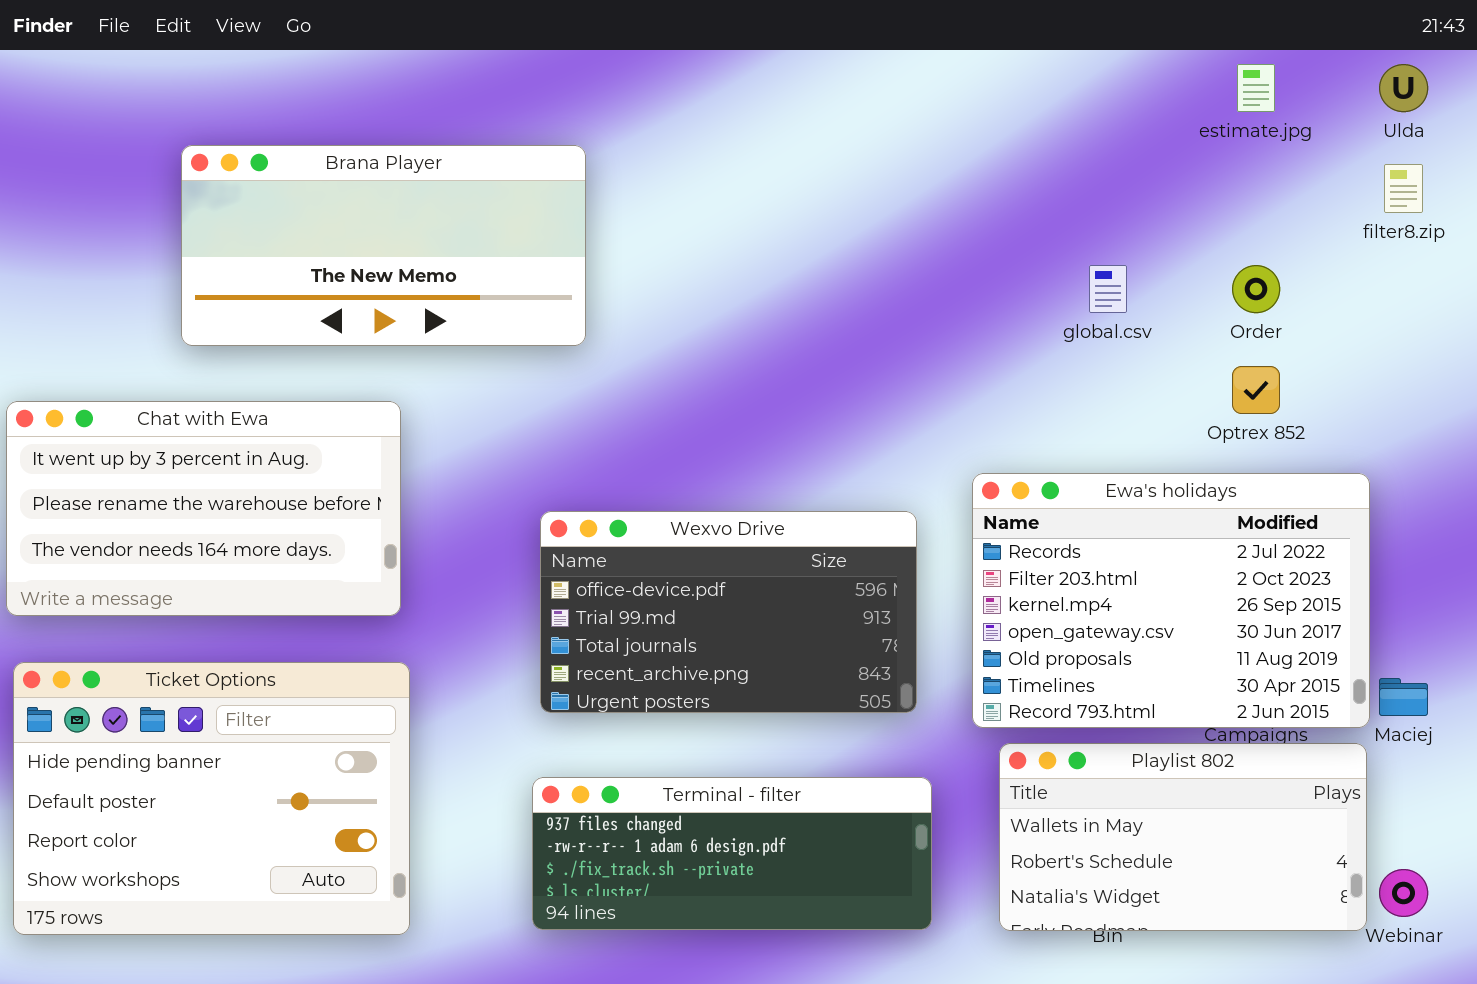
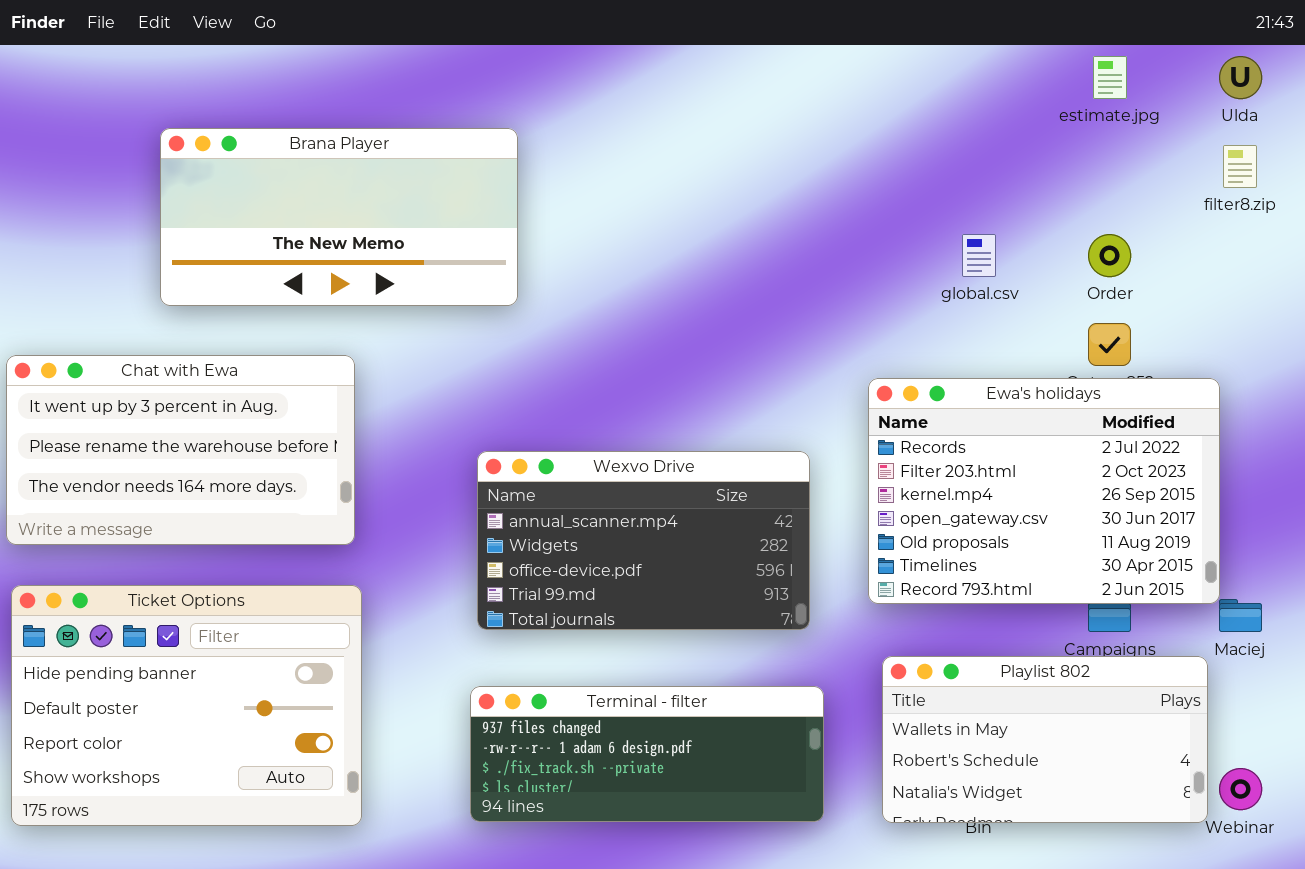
Ewa's holidays: [972,473,1370,728] -> [868,378,1220,604], moved
Wexvo Drive: [540,511,917,713] -> [477,451,810,630], scrolled up 2 rows

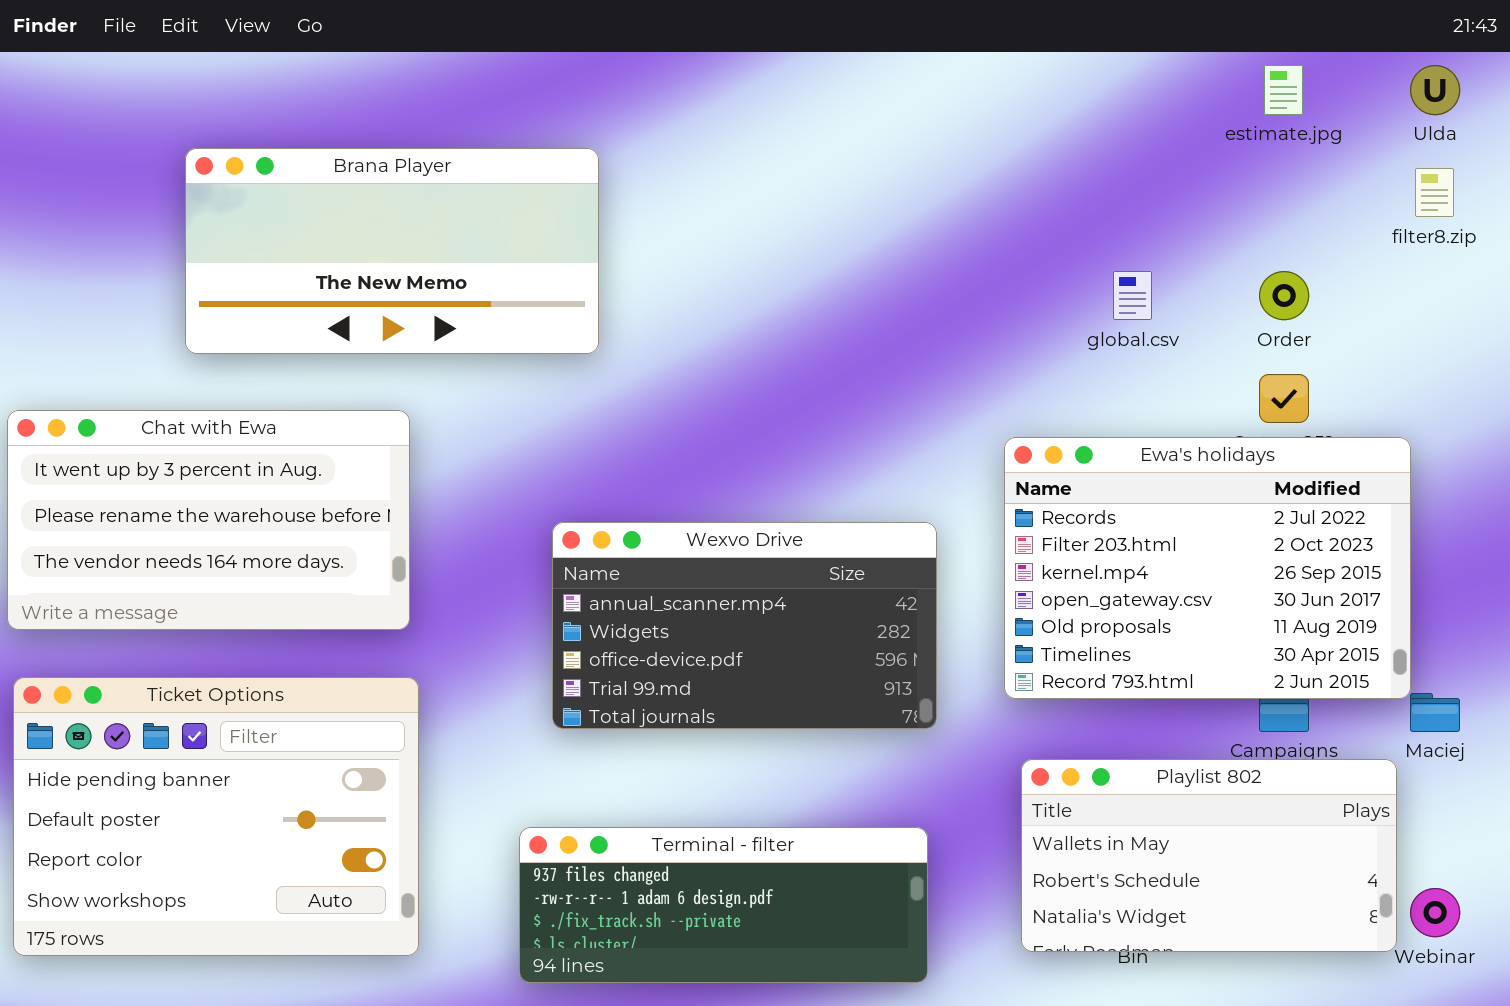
Terminal - filter: [470,686,824,822] -> [519,827,928,983], moved

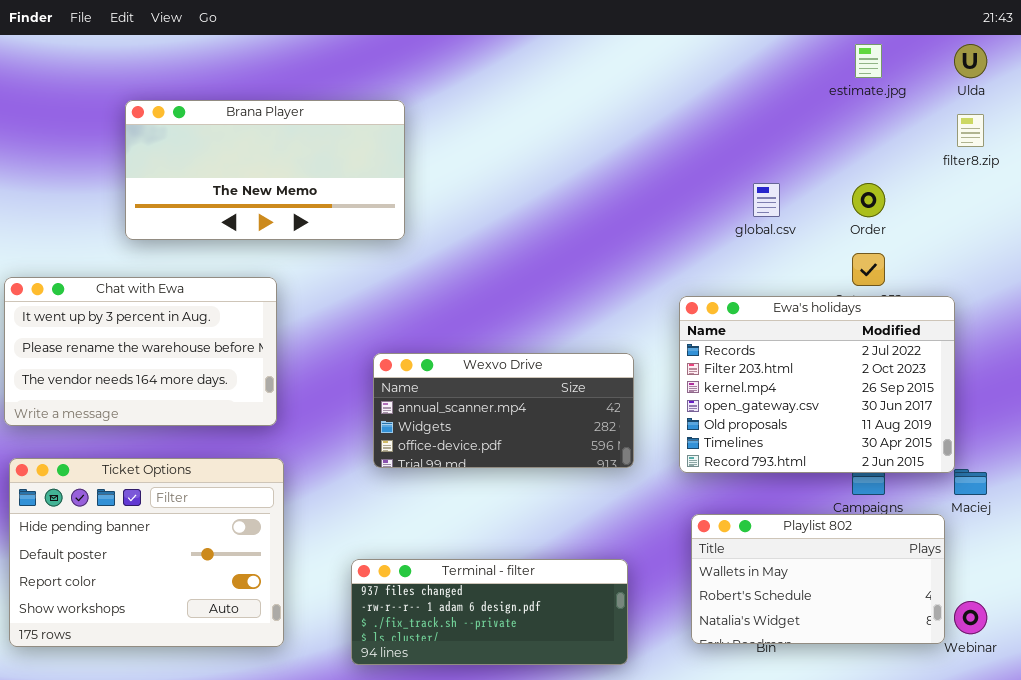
Wexvo Drive: [552,522,937,729] -> [373,353,634,468], resized

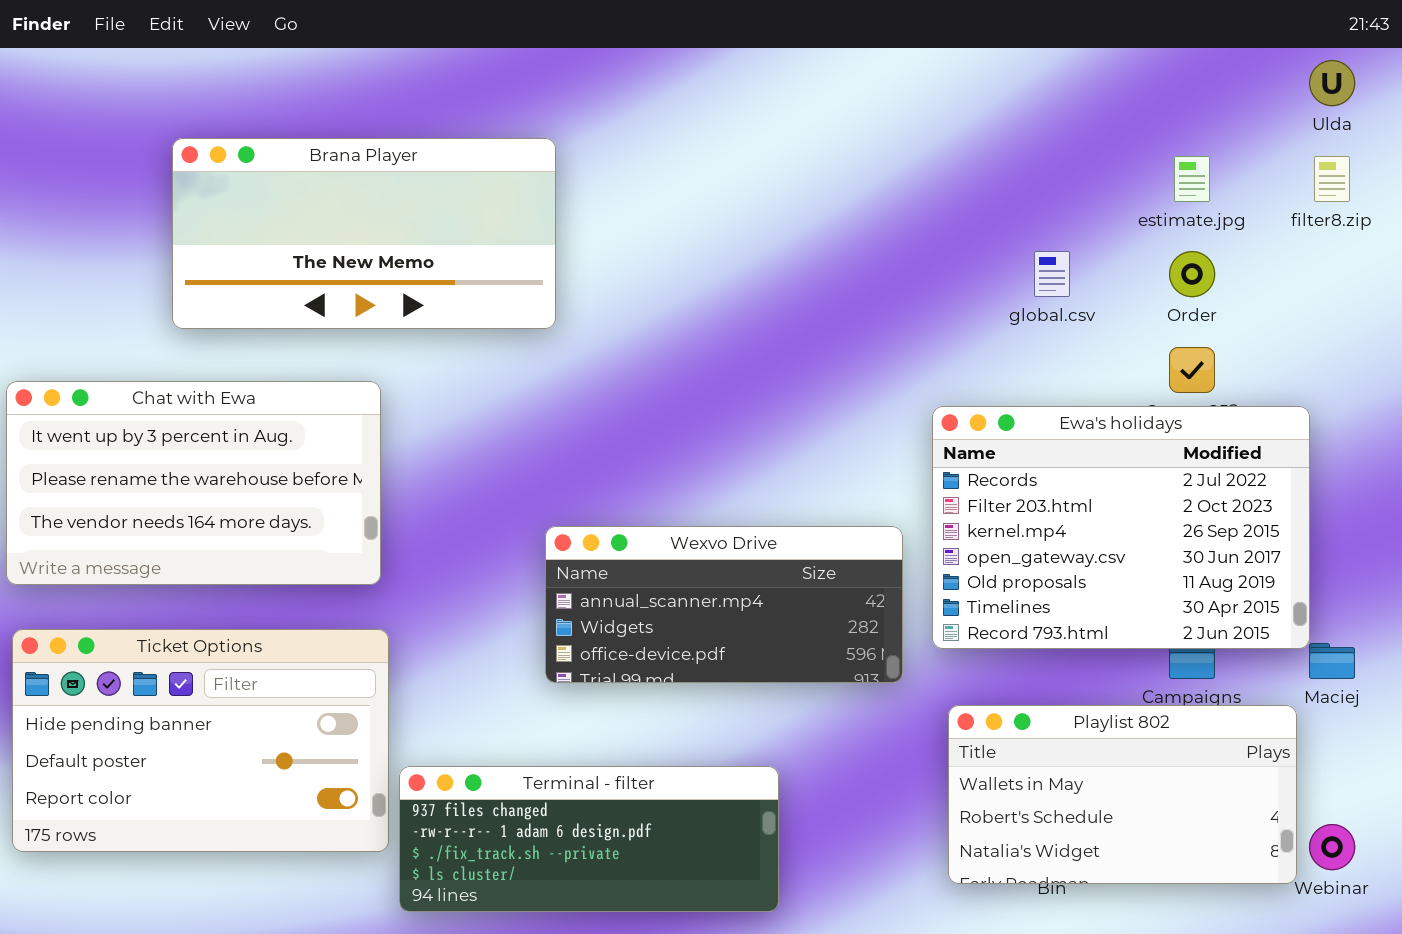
estimate.jpg: [855,44,882,78] -> [1174,156,1210,202], moved
Wexvo Drive: [373,353,634,468] -> [545,526,903,683], moved
Ticket Options: [9,458,284,647] -> [12,629,389,852], resized
Terminal - filter: [351,559,628,665] -> [399,766,779,912], moved

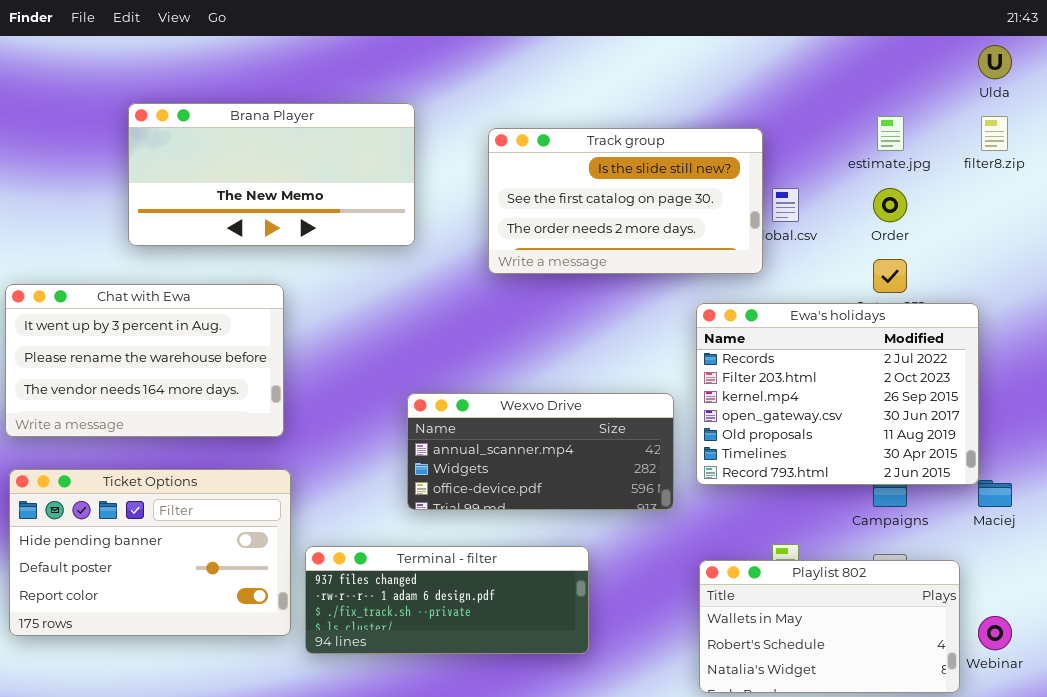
Track group: none -> [488,128,763,274], opened
Playlist 802: [948,705,1297,884] -> [699,560,960,693], moved
Terminal - filter: [399,766,779,912] -> [305,546,589,654], moved

